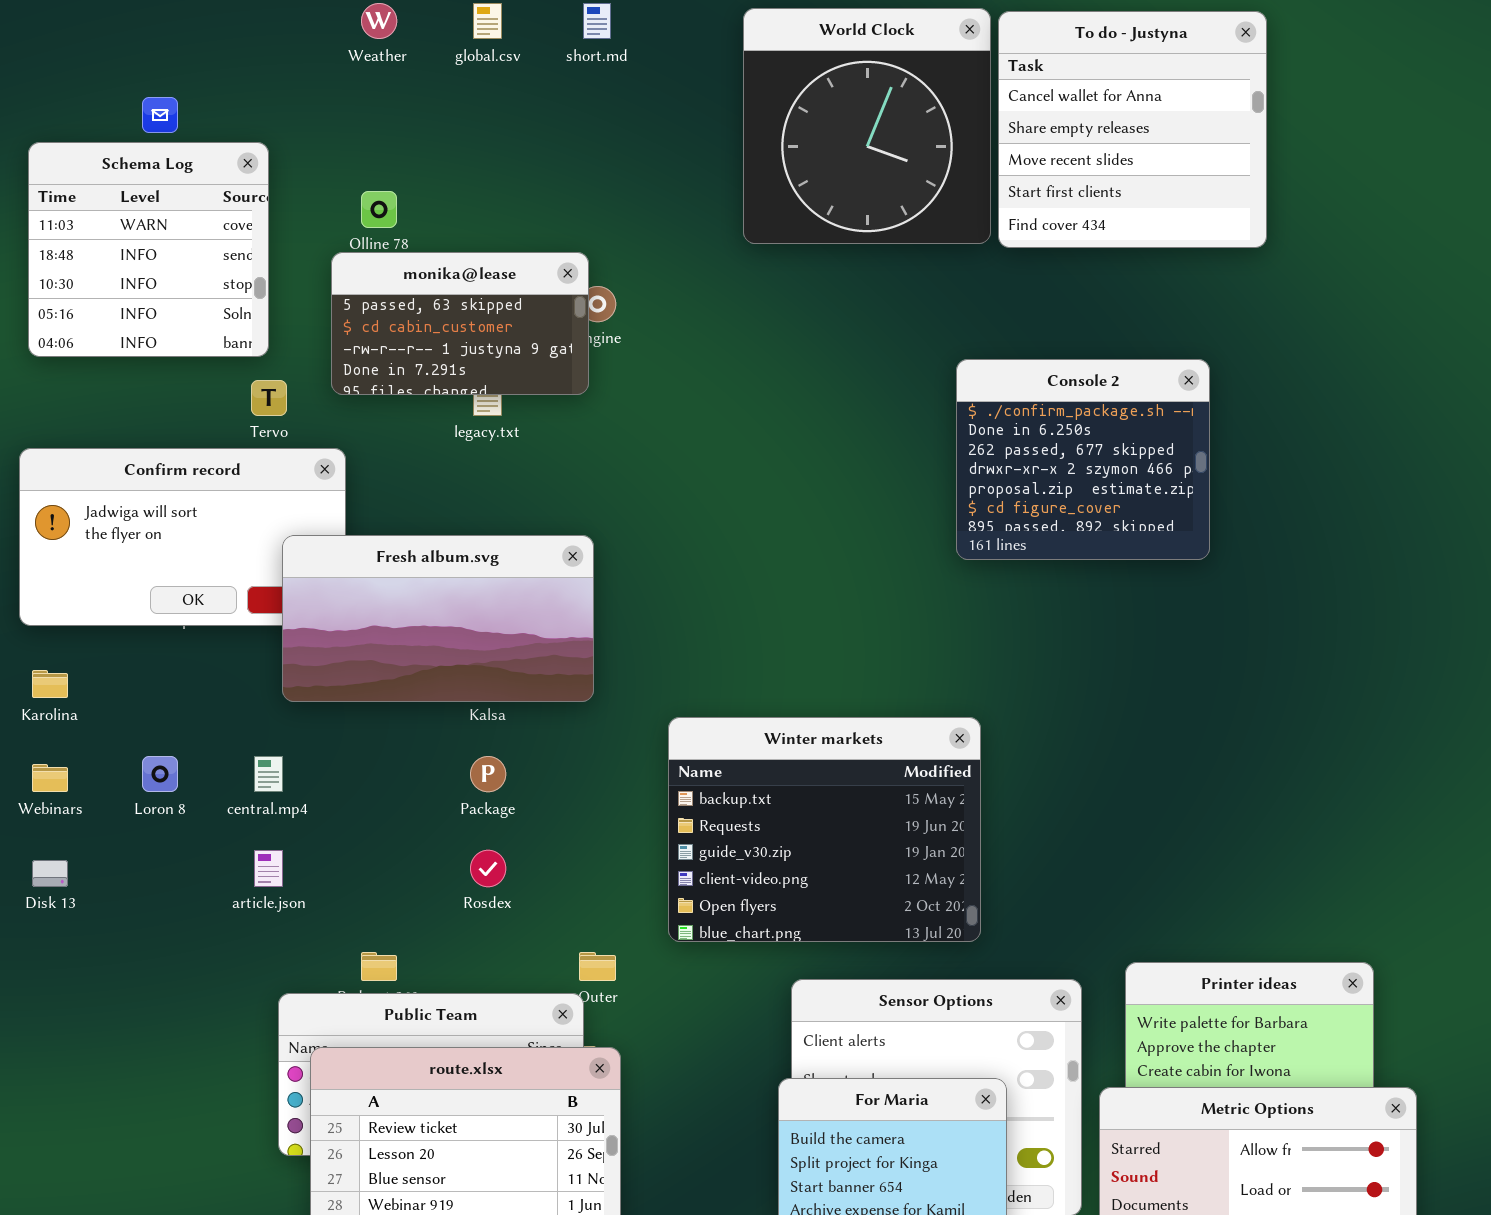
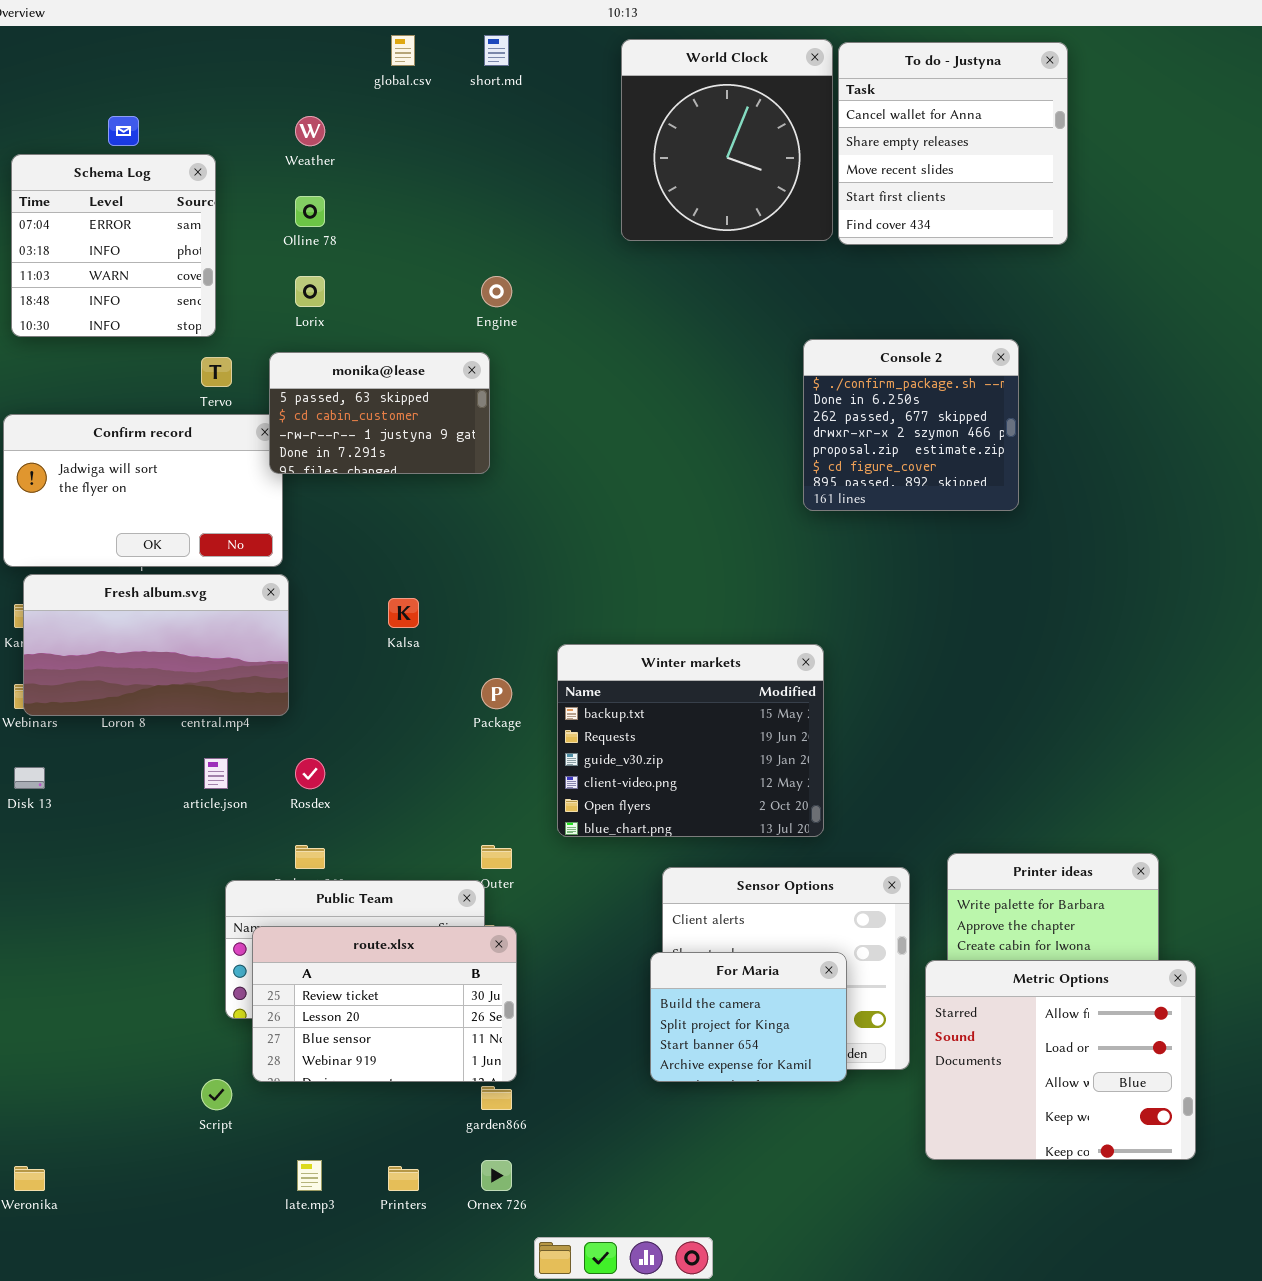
Weather: [361,3,397,39] -> [295,116,325,146], moved
Schema Log: [28,142,269,357] -> [11,154,216,337], scrolled up 2 rows
monika@lease: [331,252,589,395] -> [269,352,490,474], moved
Fresh album.svg: [282,535,594,702] -> [23,574,289,716], moved
Package: [470,756,506,792] -> [481,678,512,709], moved
Rosdex: [470,850,506,887] -> [295,758,325,789], moved

